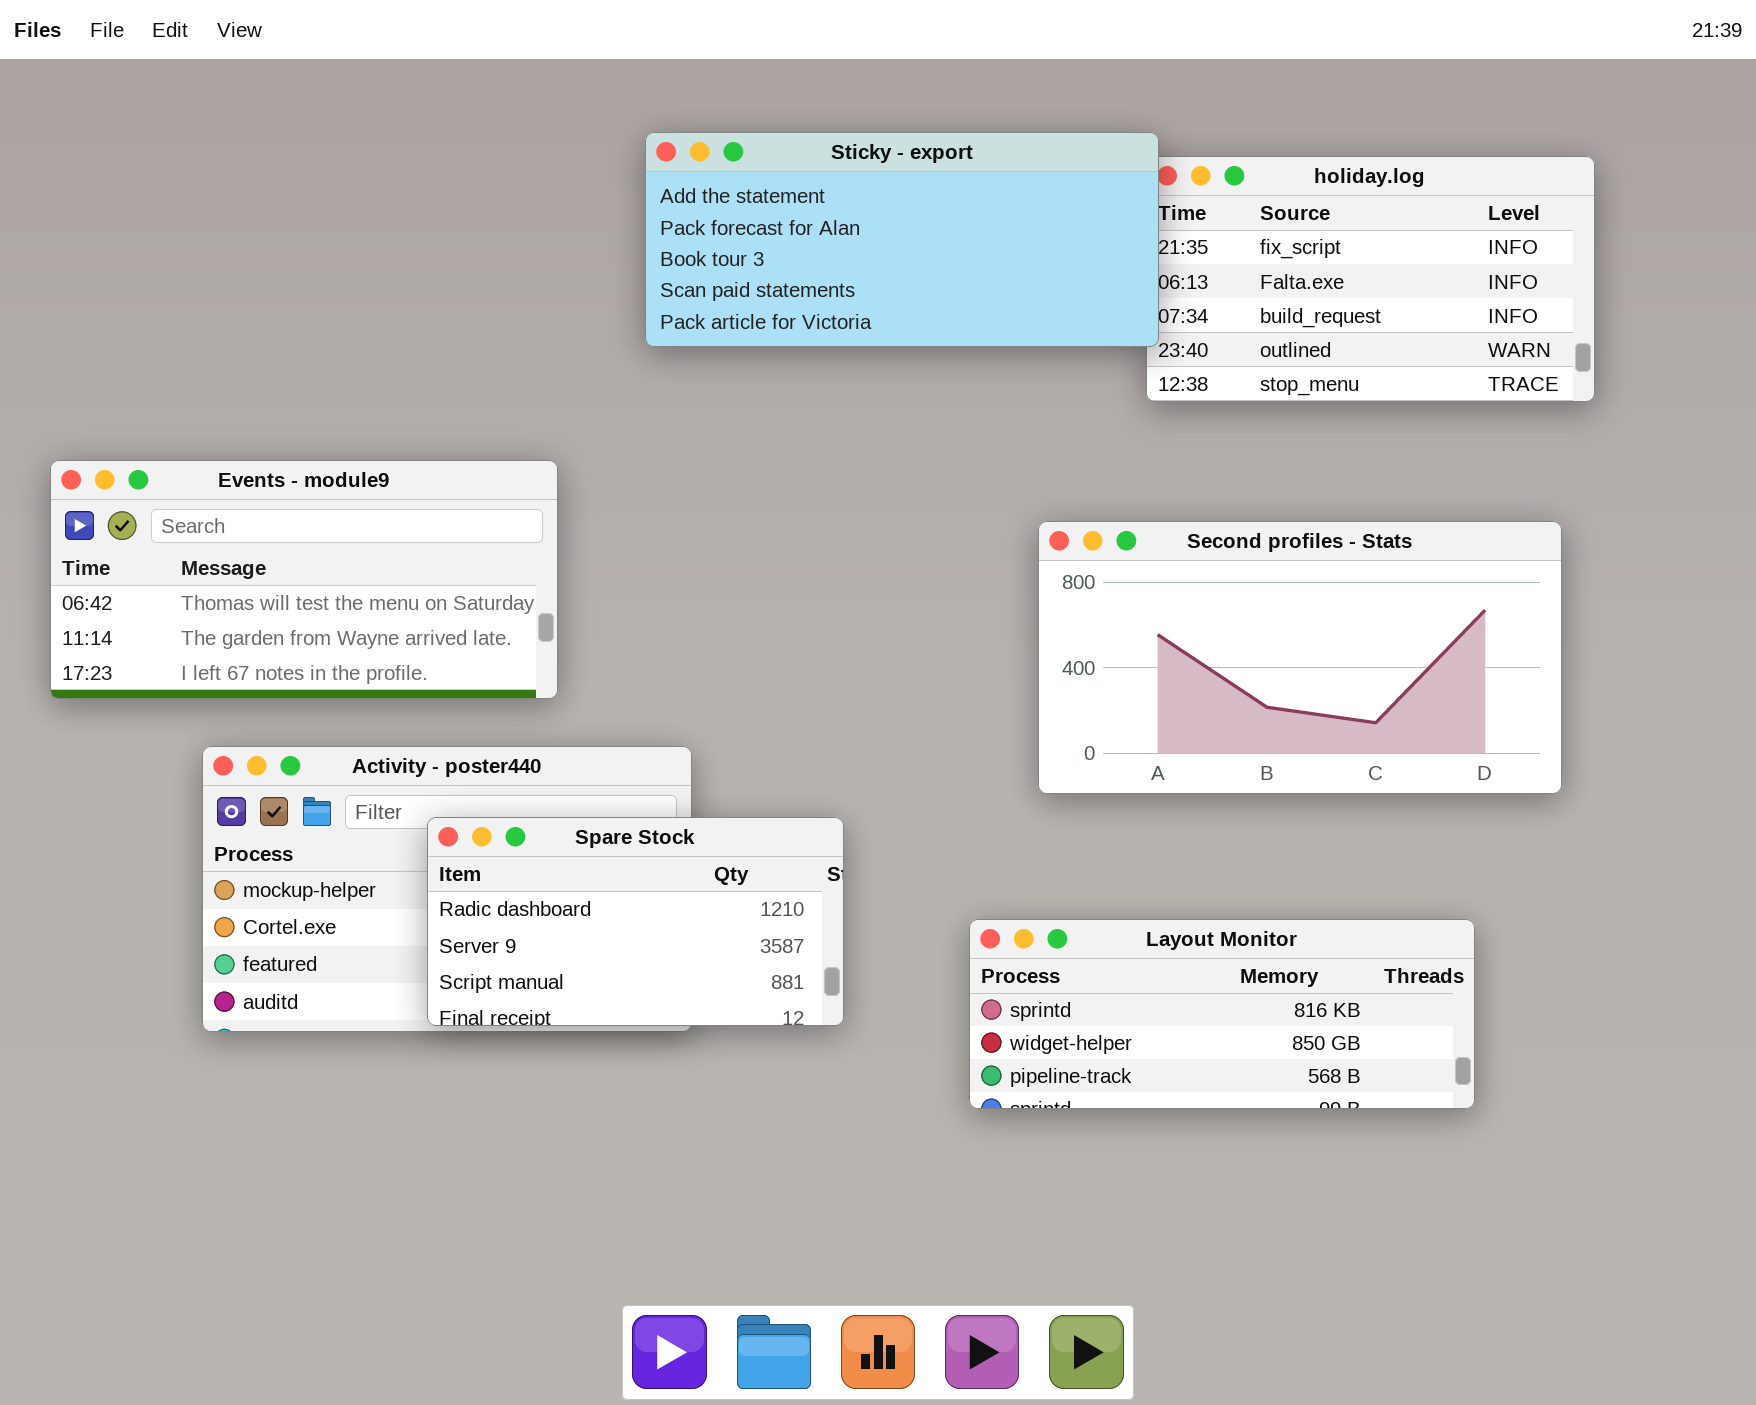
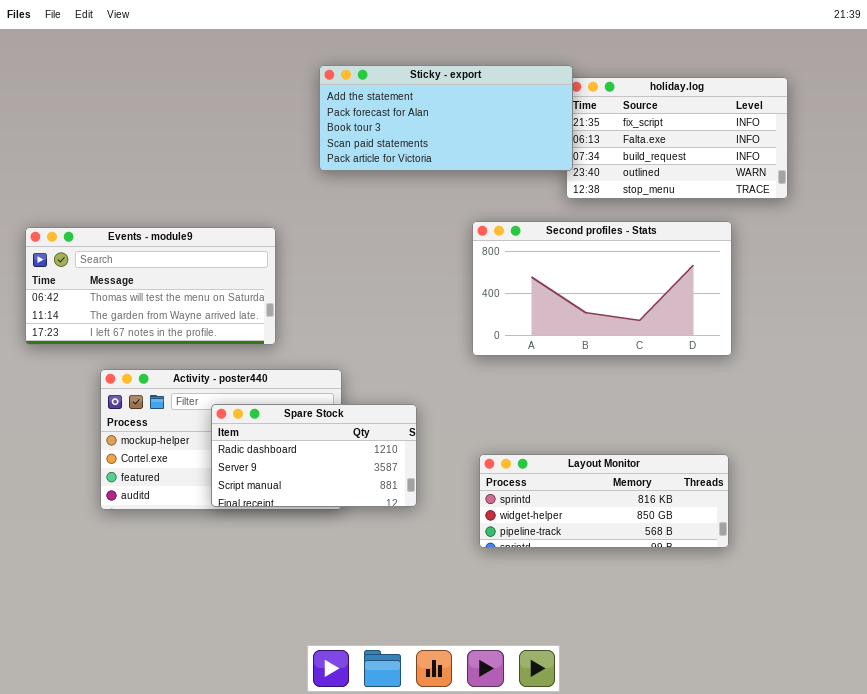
Second profiles - Stats: [1038,521,1562,794] -> [472,221,732,356], moved

